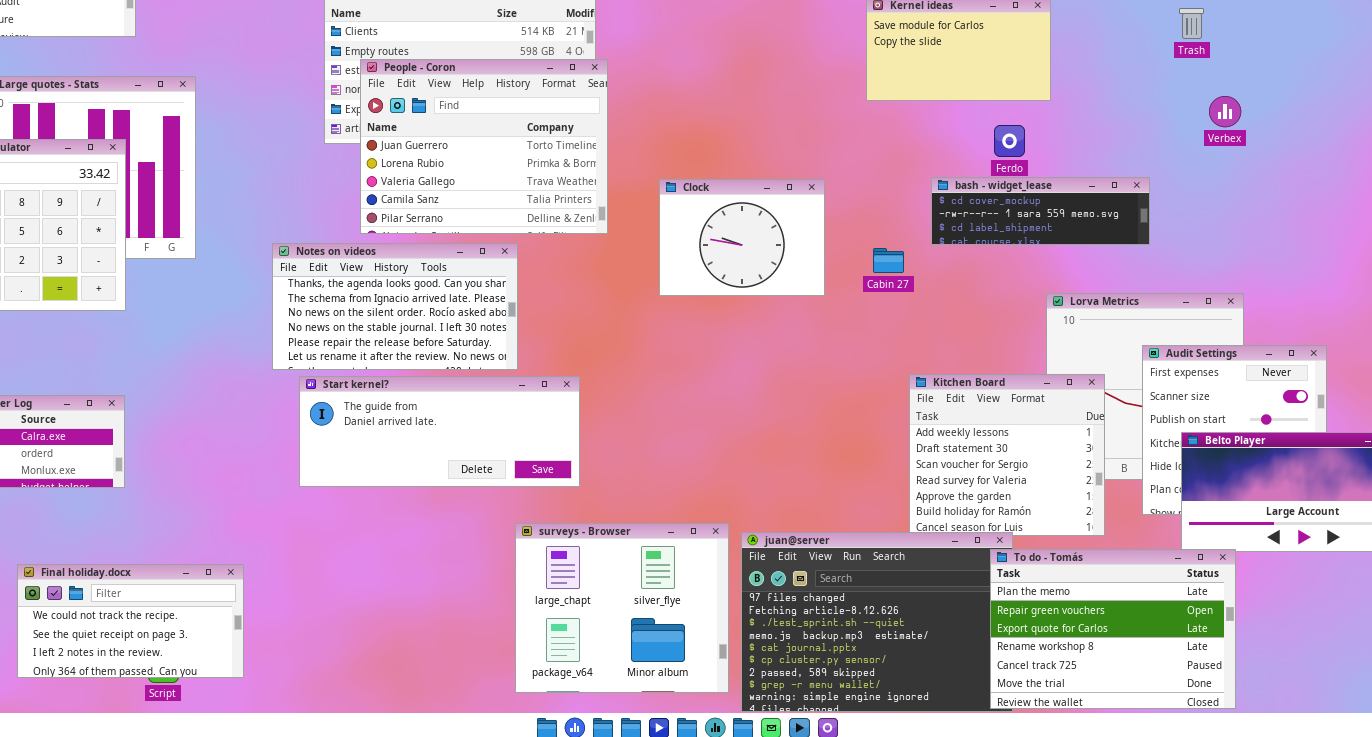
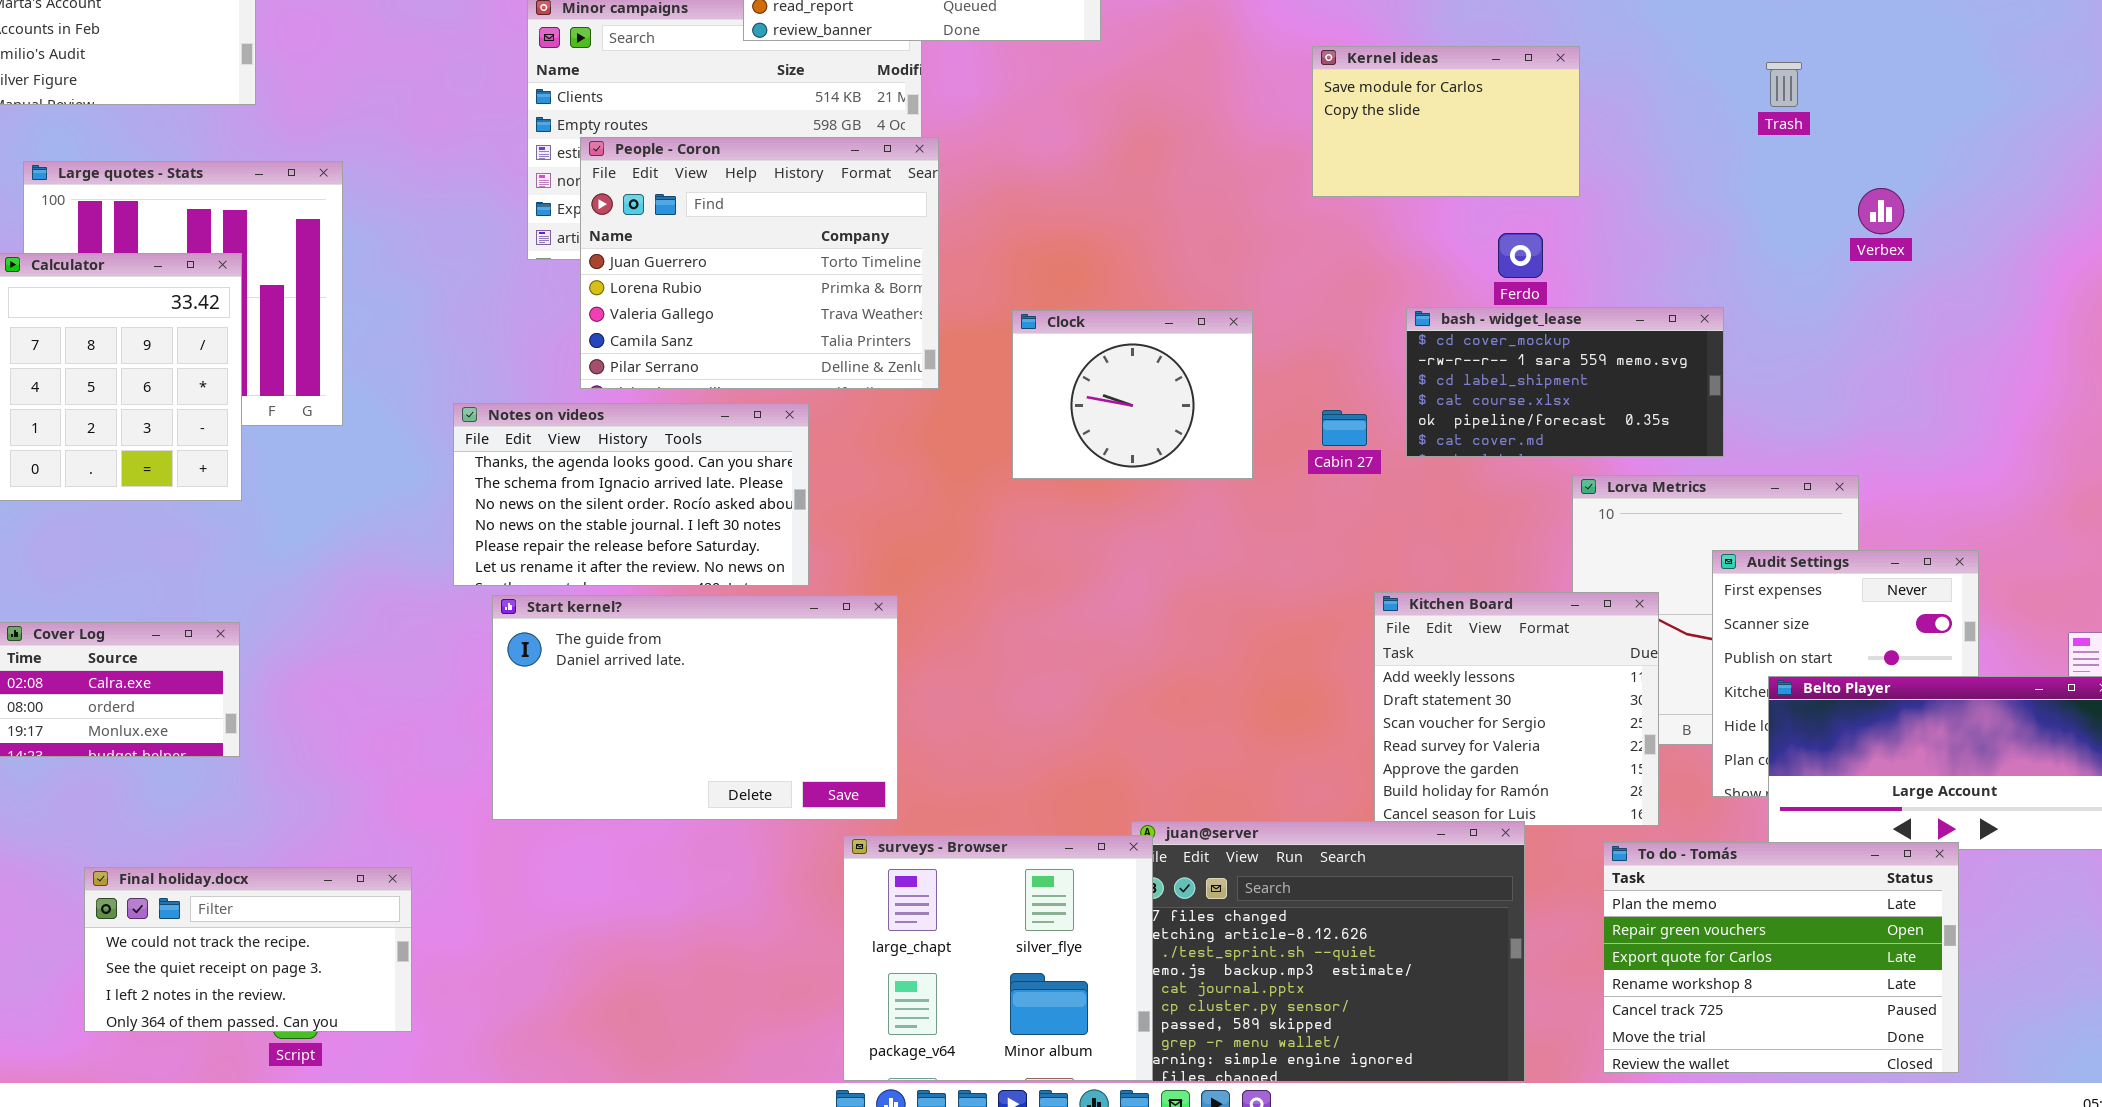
Verbex: [1209,96,1241,127] -> [1858,188,1904,234], moved
bash - widget_lease: [931,177,1150,245] -> [1406,307,1724,457], resized
Start kernel?: [299,376,580,487] -> [492,595,898,820], resized
surveys - Browser: [515,523,729,693] -> [843,835,1153,1081], moved
To do - Tomás: [990,549,1236,709] -> [1603,842,1959,1073], moved

